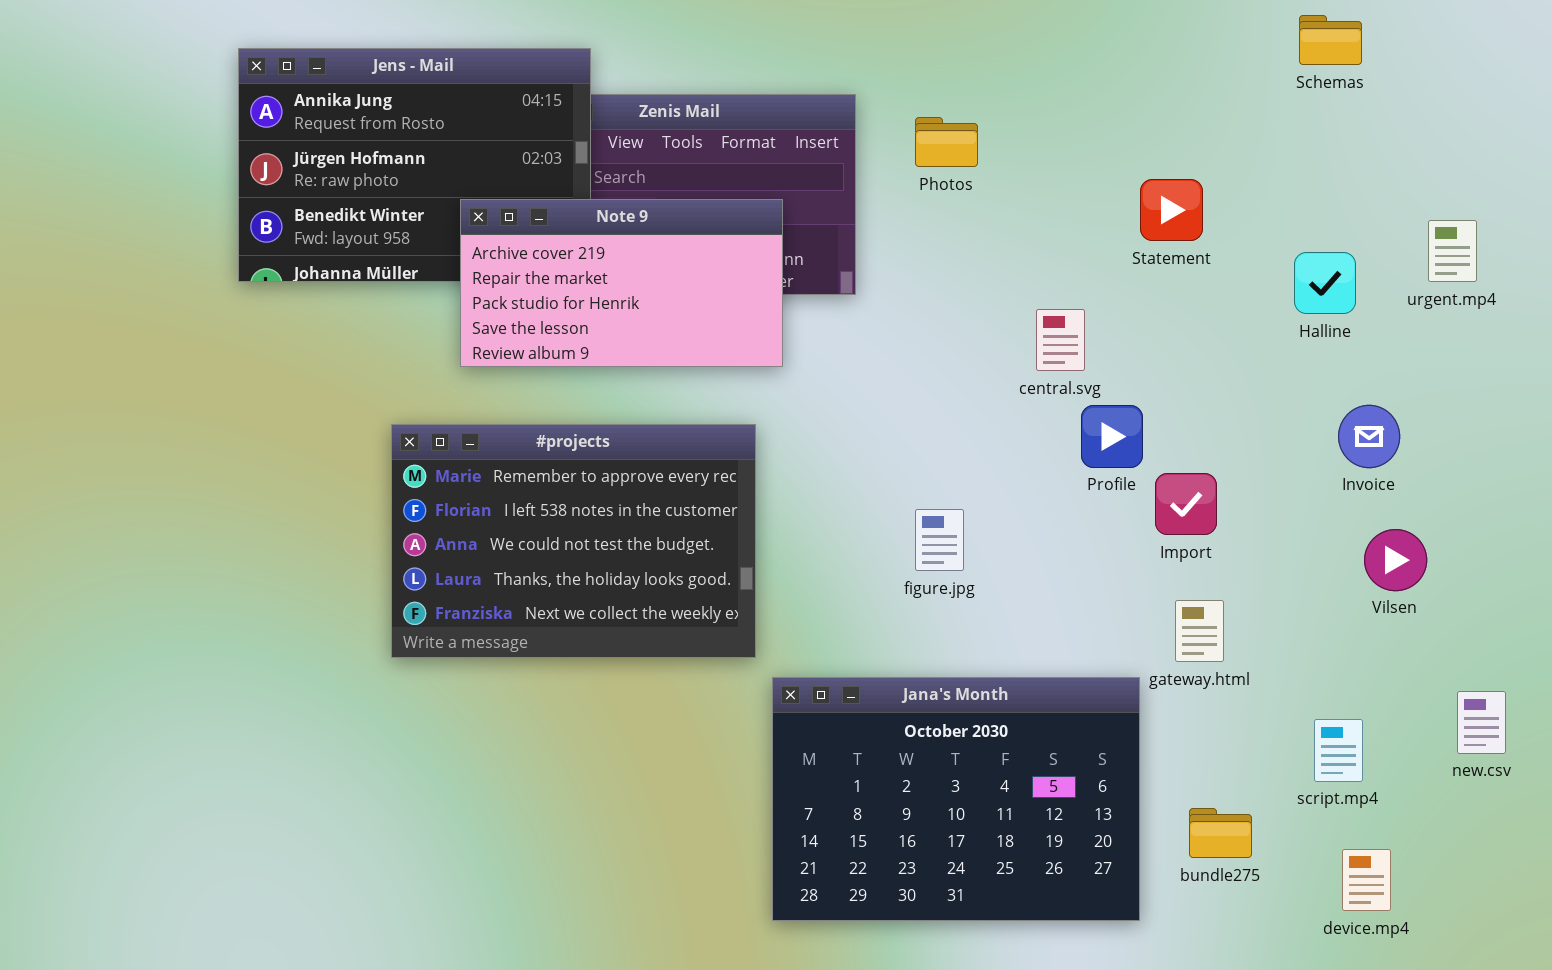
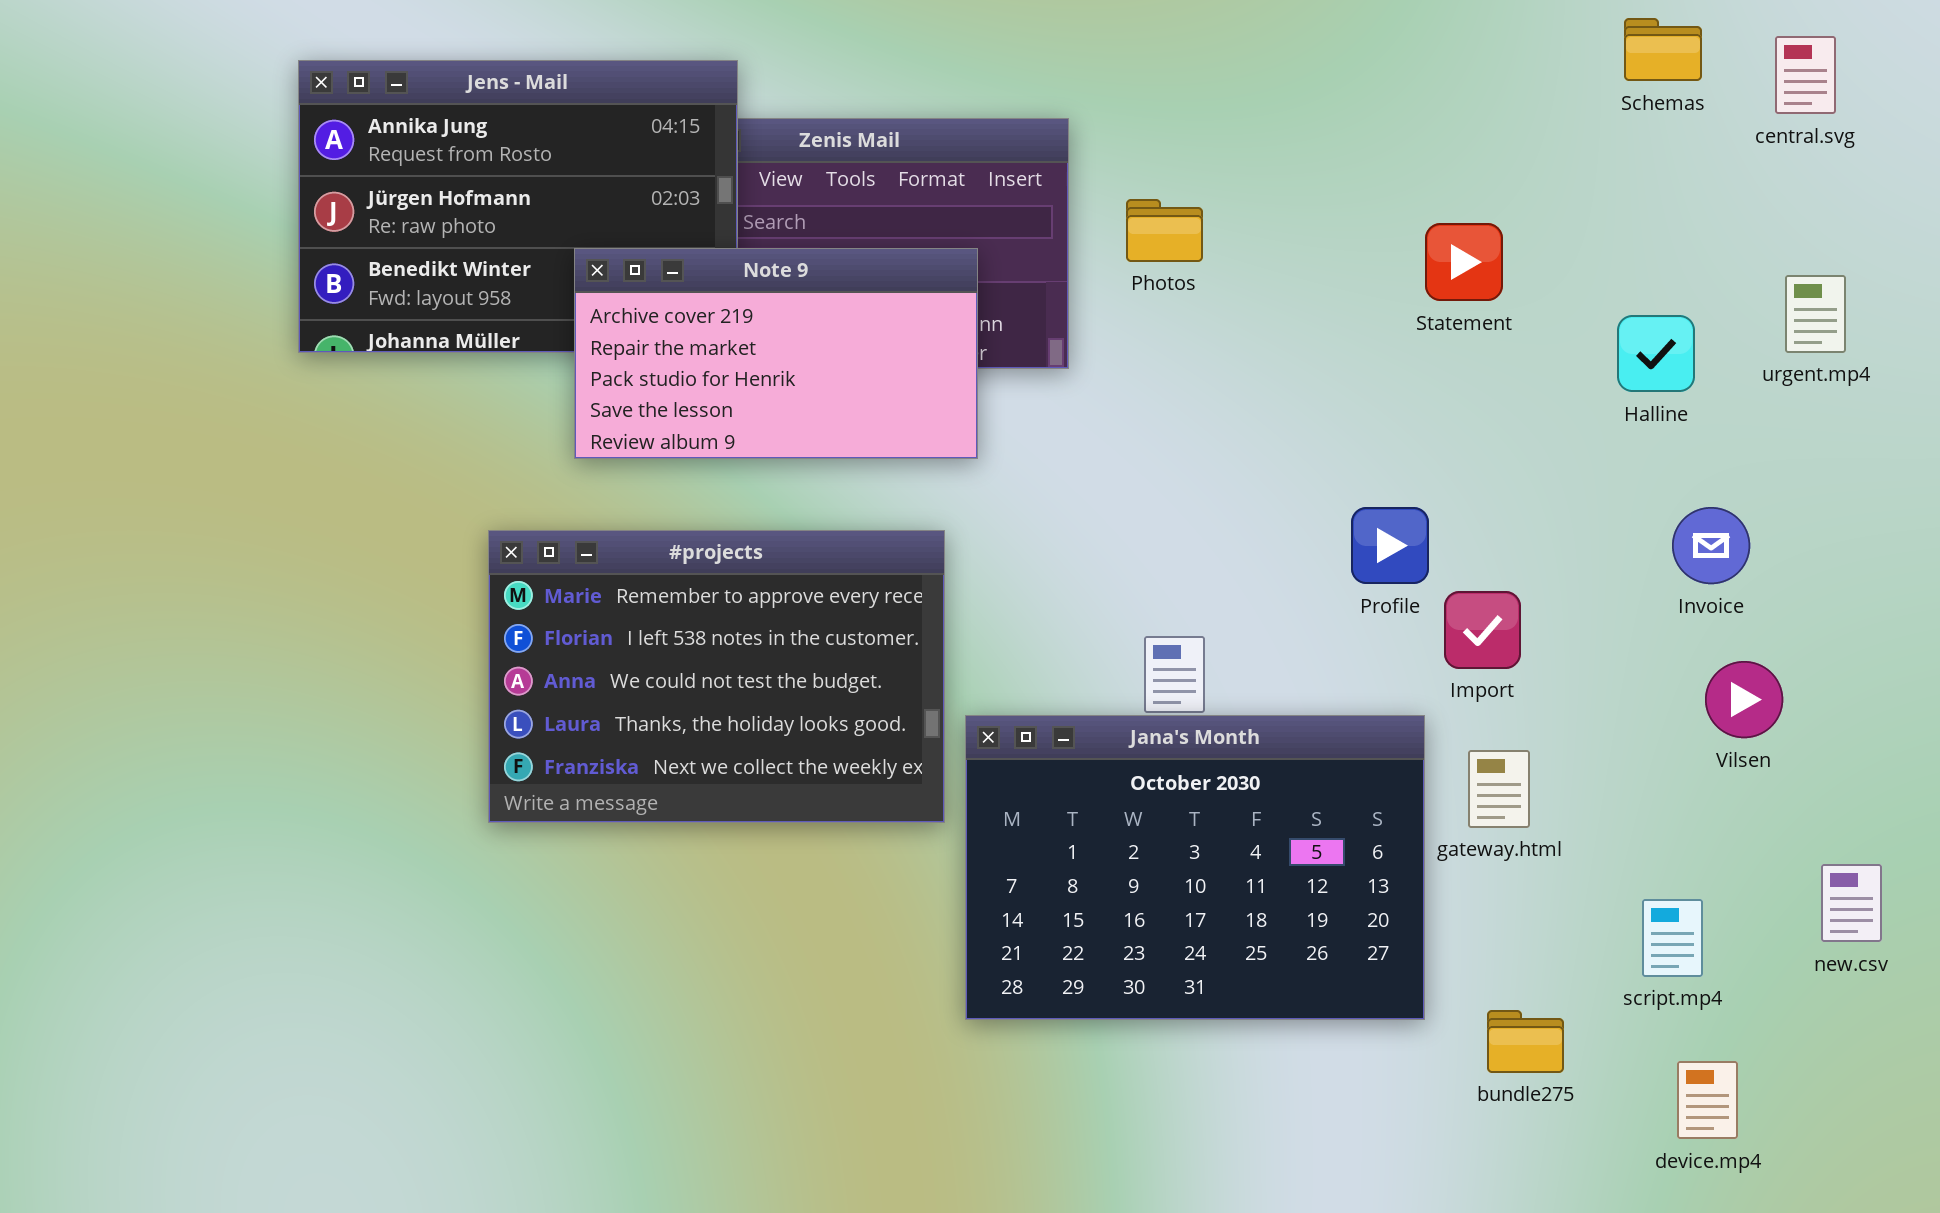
Photos: [915,117,978,167] -> [1126,199,1203,262], moved
central.svg: [1036,309,1085,371] -> [1775,36,1836,114], moved
Jana's Month: [772,677,1140,921] -> [965,715,1425,1020], moved

